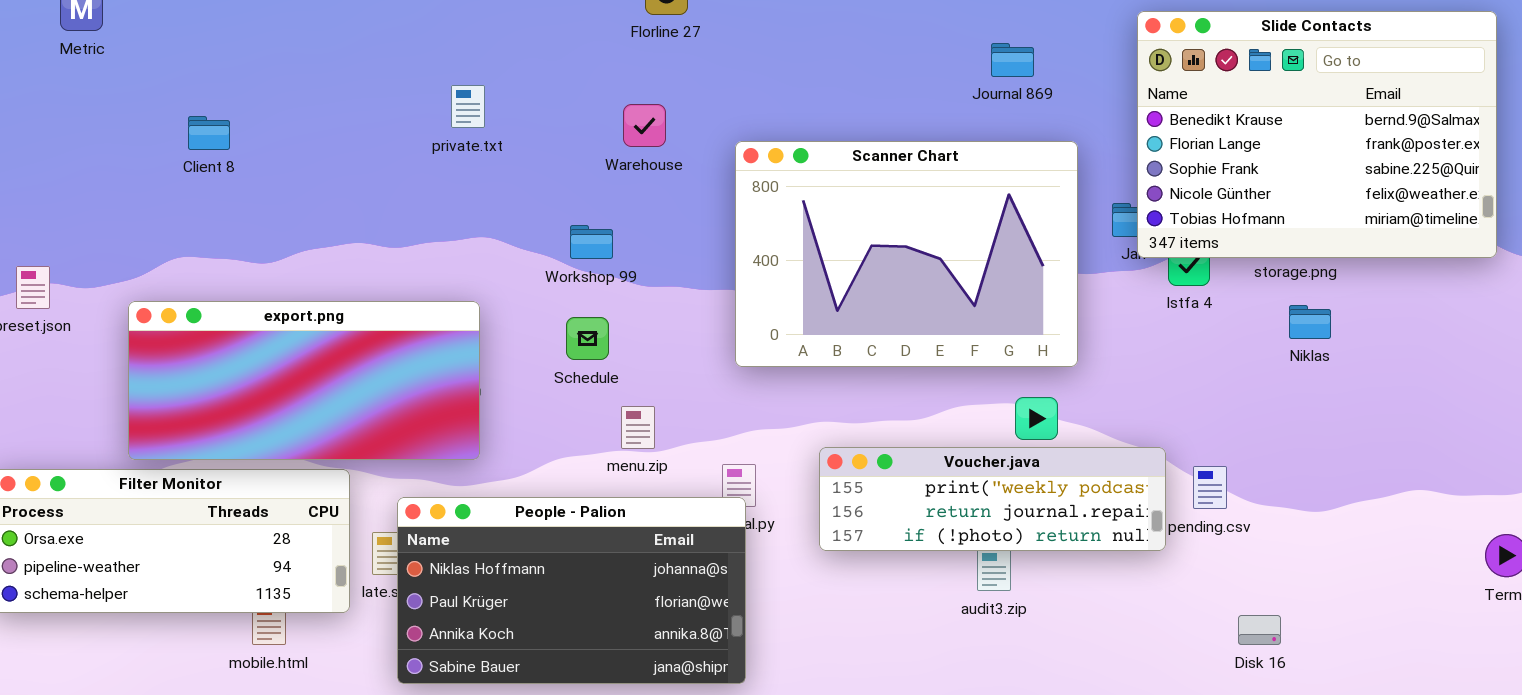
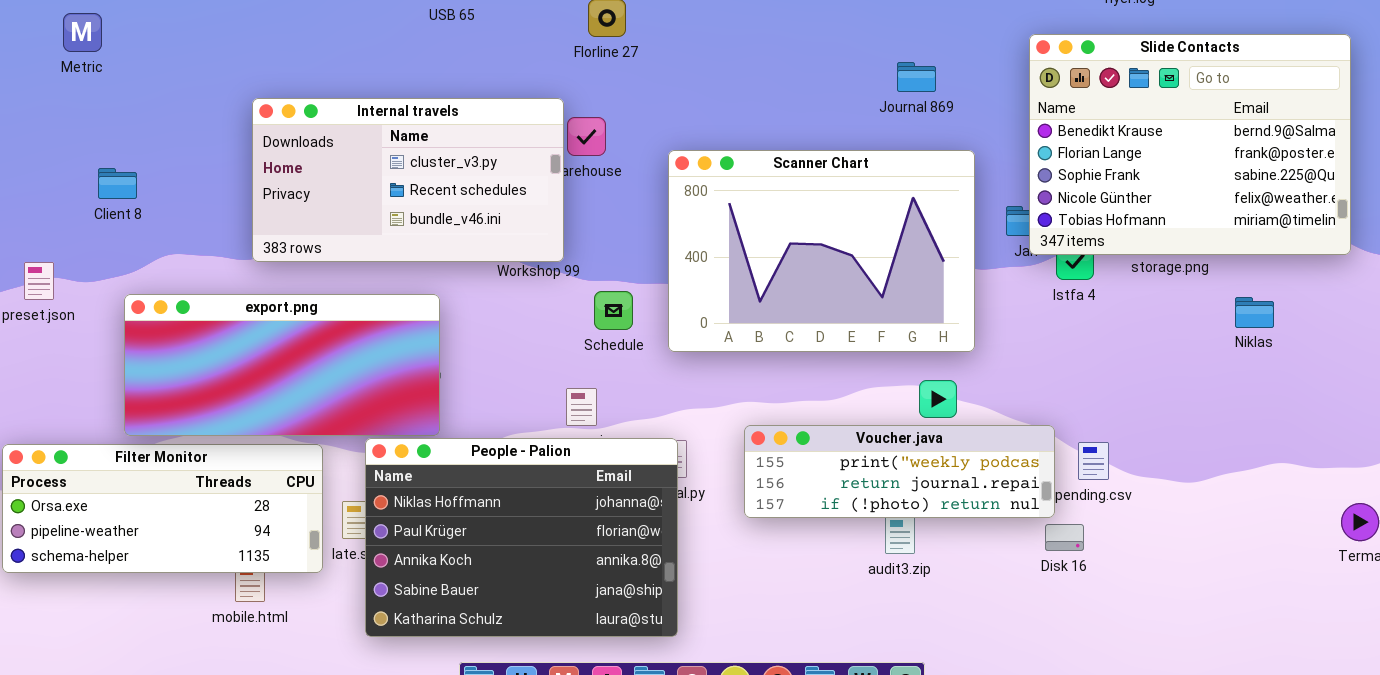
Internal travels: none -> [252,98,564,262], opened
Client 8: [188,116,230,150] -> [98,168,137,199], moved
Niklas: [1289,305,1331,339] -> [1235,297,1274,328], moved
Schedule: [566,317,609,360] -> [594,291,633,330], moved
People - Palion: [397,497,746,684] -> [365,438,678,637], resized
Disk 16: [1238,615,1281,645] -> [1045,524,1084,551], moved

